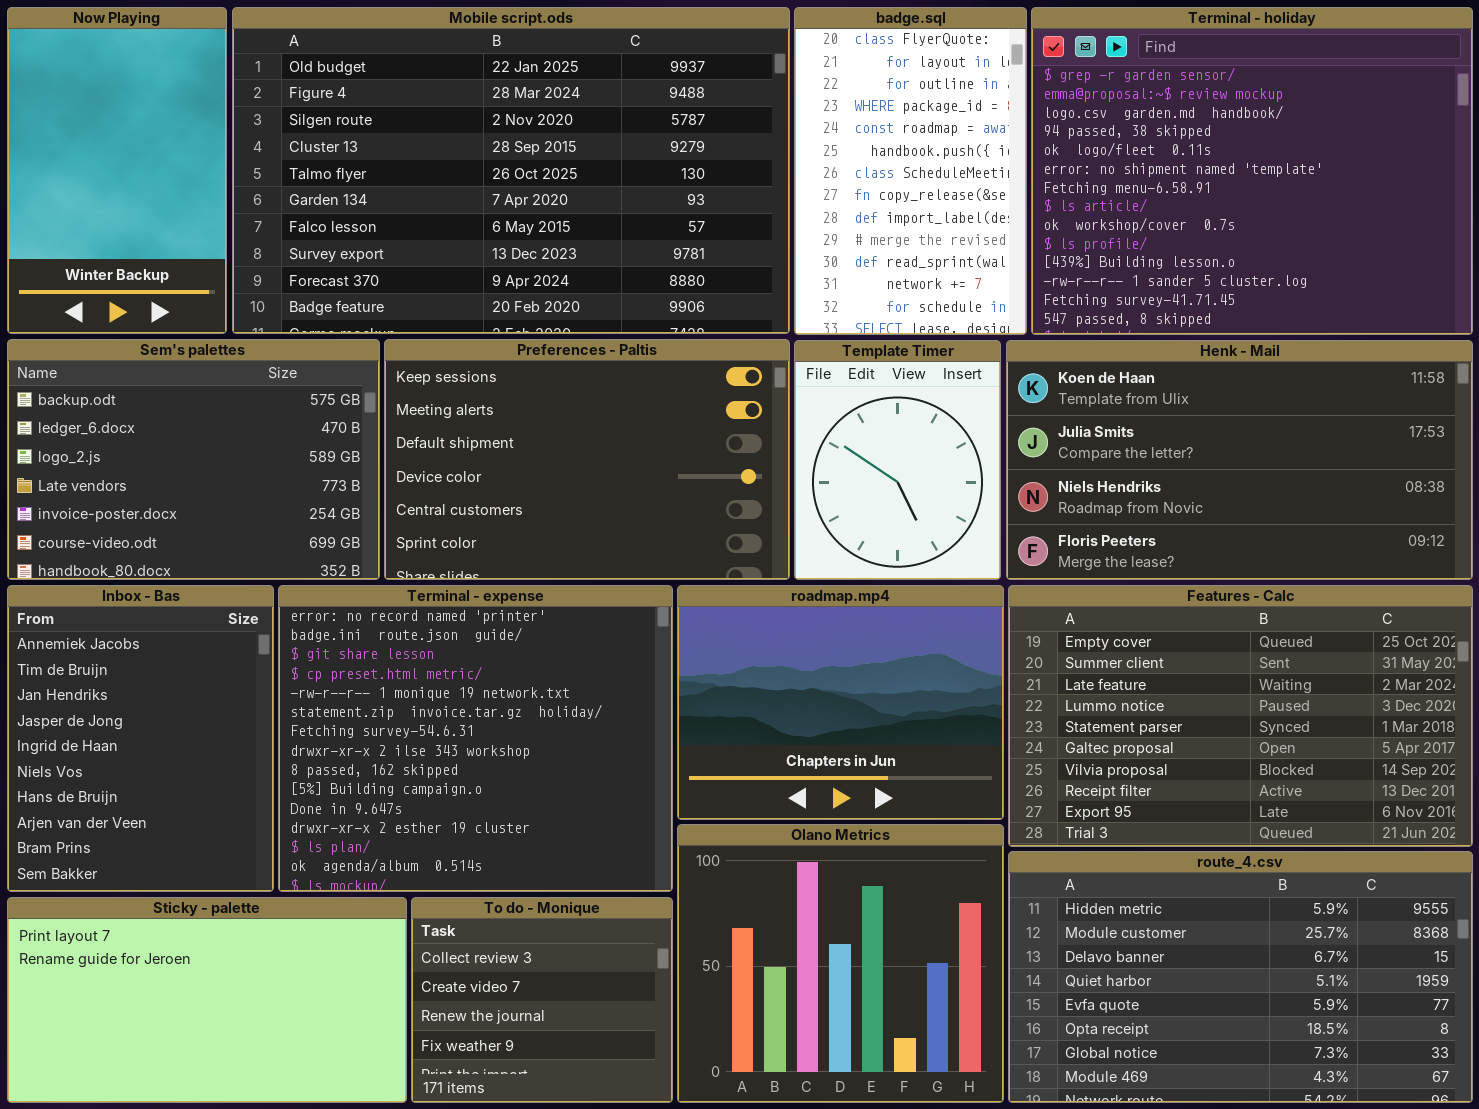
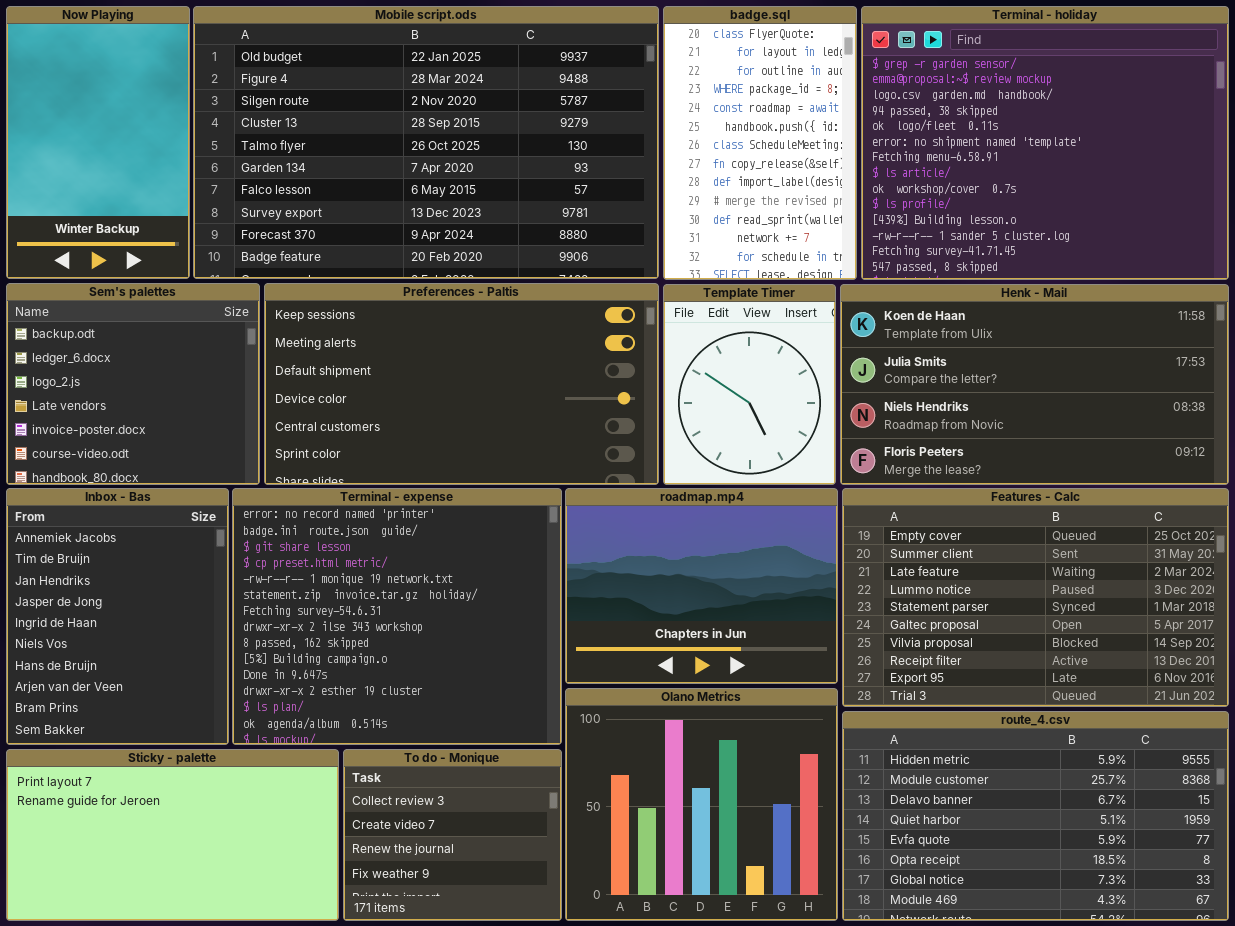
Sem's palettes: [7,339,380,580] -> [6,283,260,485], resized
Preferences - Paltis: [384,339,790,580] -> [264,283,659,485], resized

